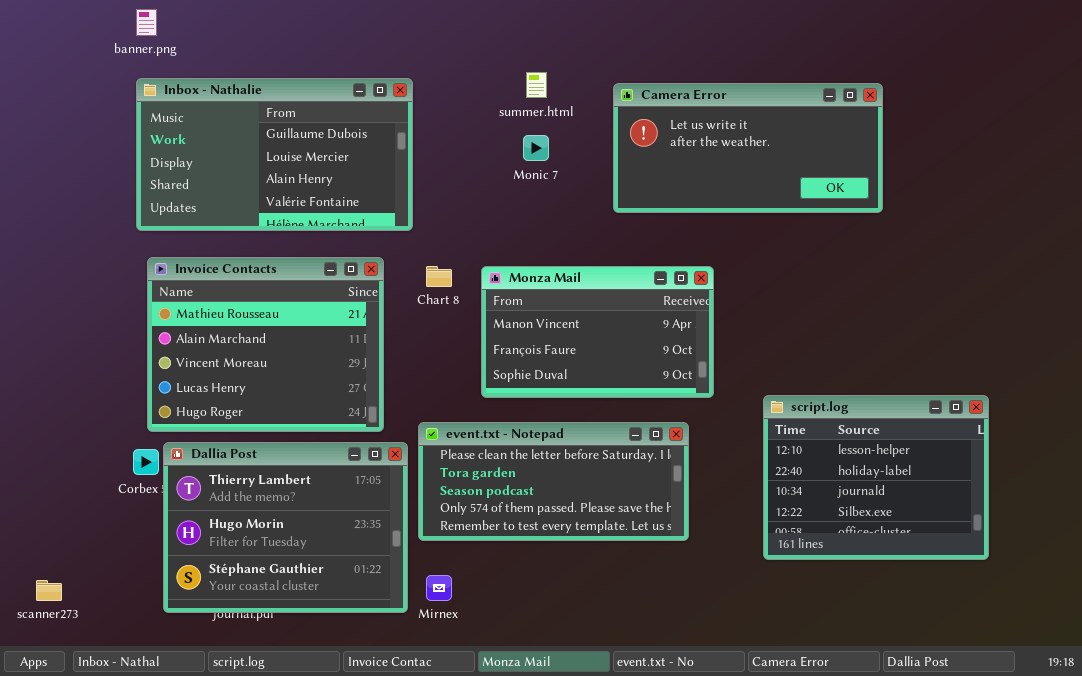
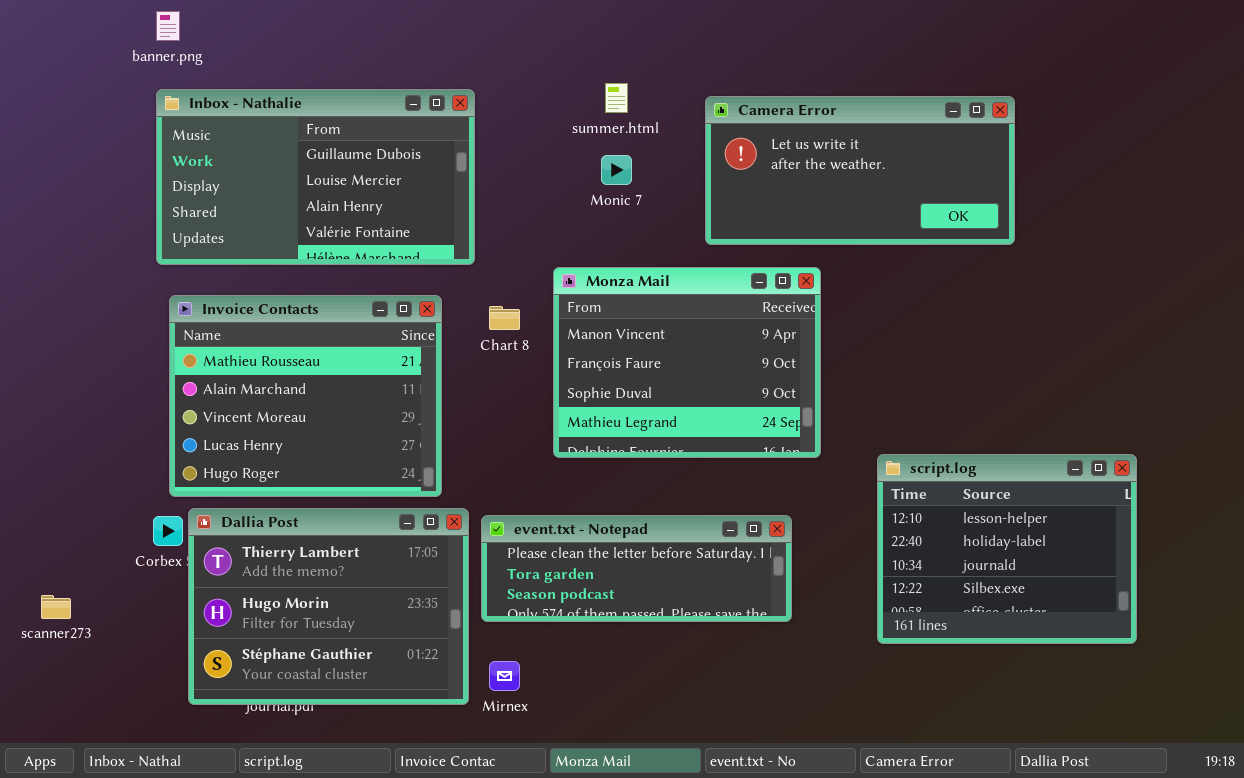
Monza Mail: [481,266,714,398] -> [553,267,821,458], resized
event.txt - Notepad: [418,422,689,541] -> [481,515,792,622], resized
scanner273: [36,580,62,601] -> [41,595,71,619], moved

